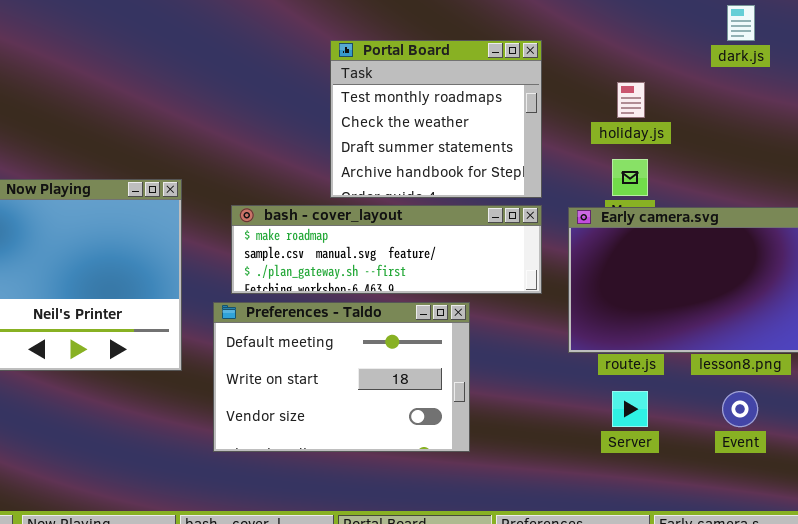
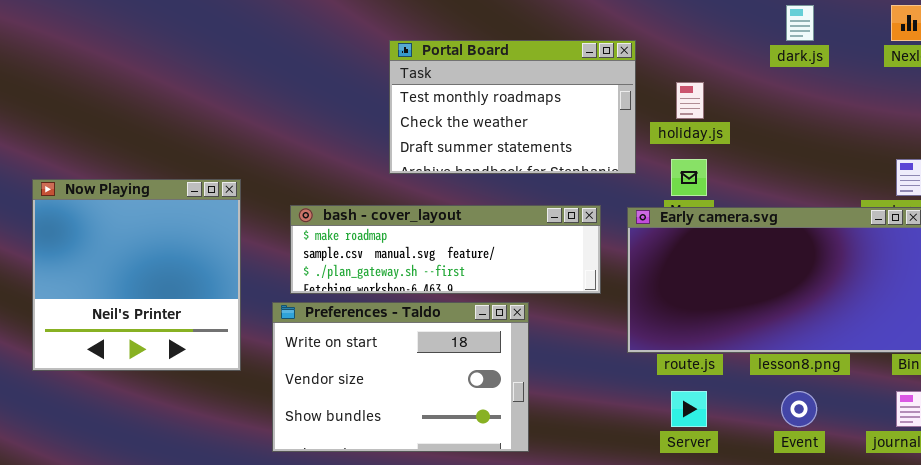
Portal Board: [330,40,542,198] -> [389,40,636,174], resized
Preferences - Taldo: [213,302,470,452] -> [272,302,529,452], scrolled down 1 row

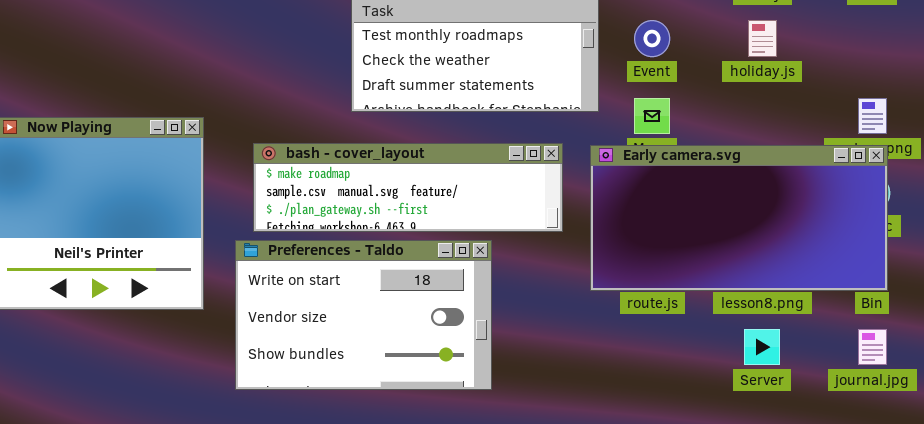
holiday.js: [676,82,704,119] -> [748,20,777,57], moved
Server: [671,391,707,427] -> [744,329,780,365], moved
Event: [781,391,817,427] -> [634,20,670,57], moved

